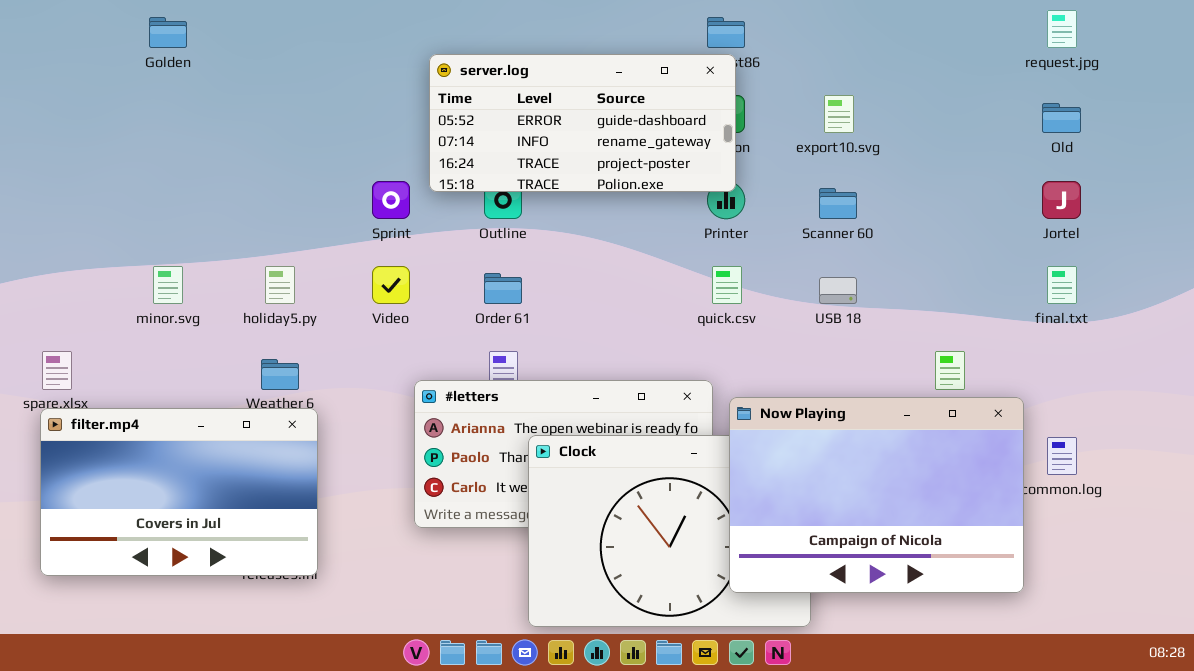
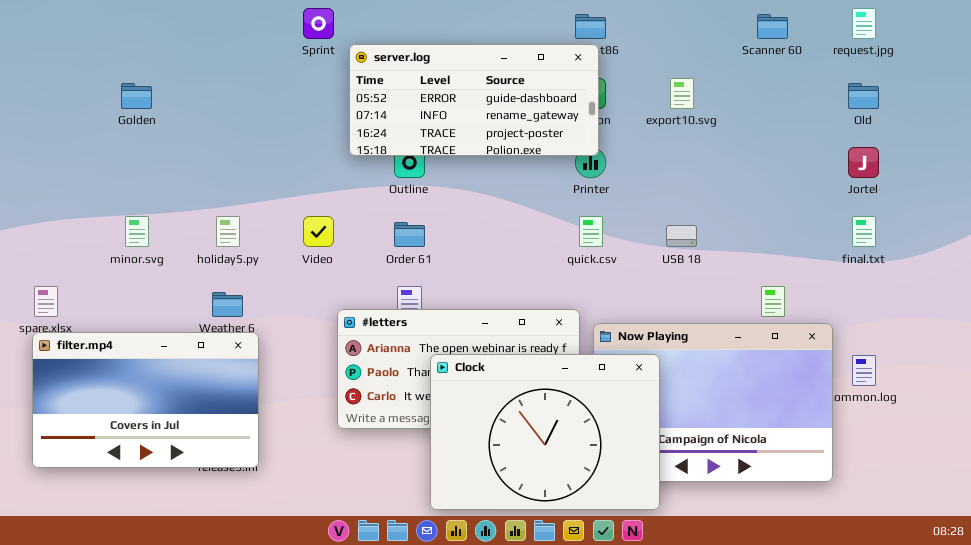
Golden: [149,17,187,48] -> [121,83,152,109], moved
Sprint: [372,181,410,219] -> [303,8,334,39], moved
Scanner 60: [819,188,857,219] -> [757,14,788,39], moved
Clock: [528,435,811,627] -> [430,354,660,510], raised

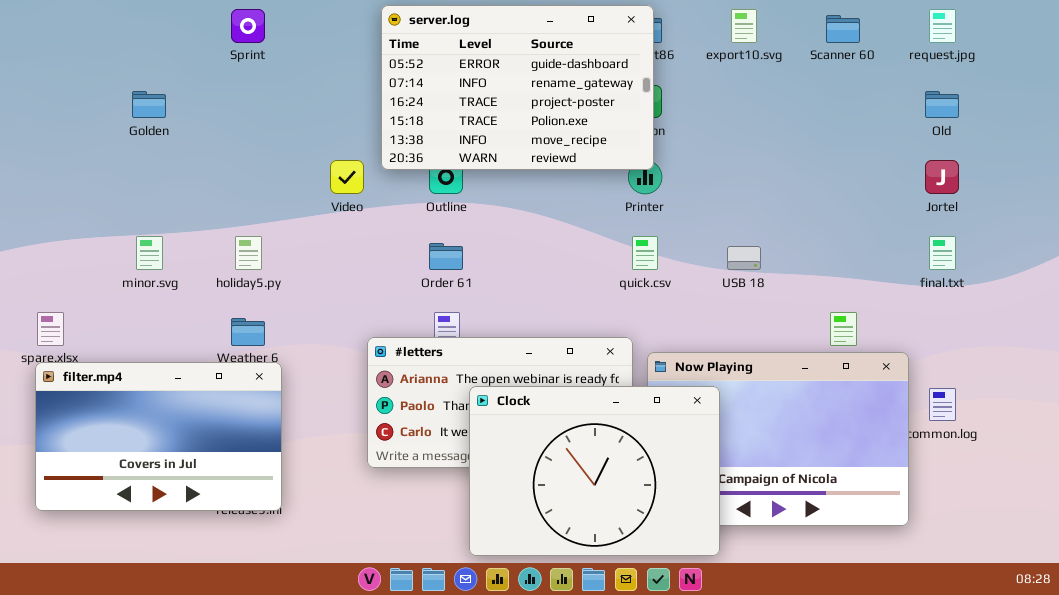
Sprint: [303,8,334,39] -> [231,9,265,43], moved
server.log: [349,44,599,156] -> [381,5,654,170], resized
export10.svg: [670,78,694,109] -> [731,9,757,43], moved
Video: [303,216,334,247] -> [330,160,364,194], moved

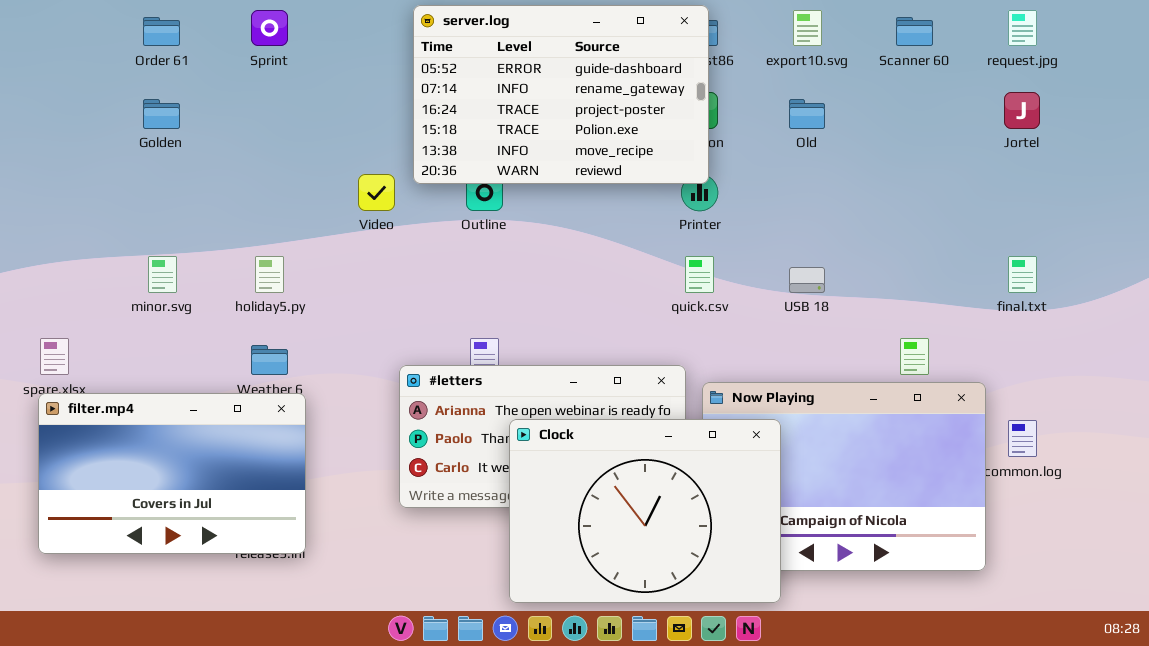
Old: [925,91,959,118] -> [789,99,825,129], moved
Jortel: [925,160,959,194] -> [1004,92,1040,129], moved
Order 61: [429,243,463,270] -> [143,17,180,46], moved

